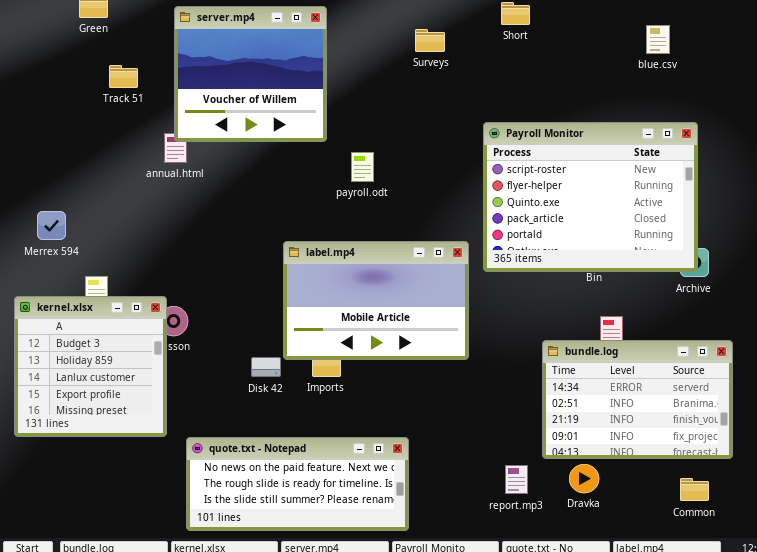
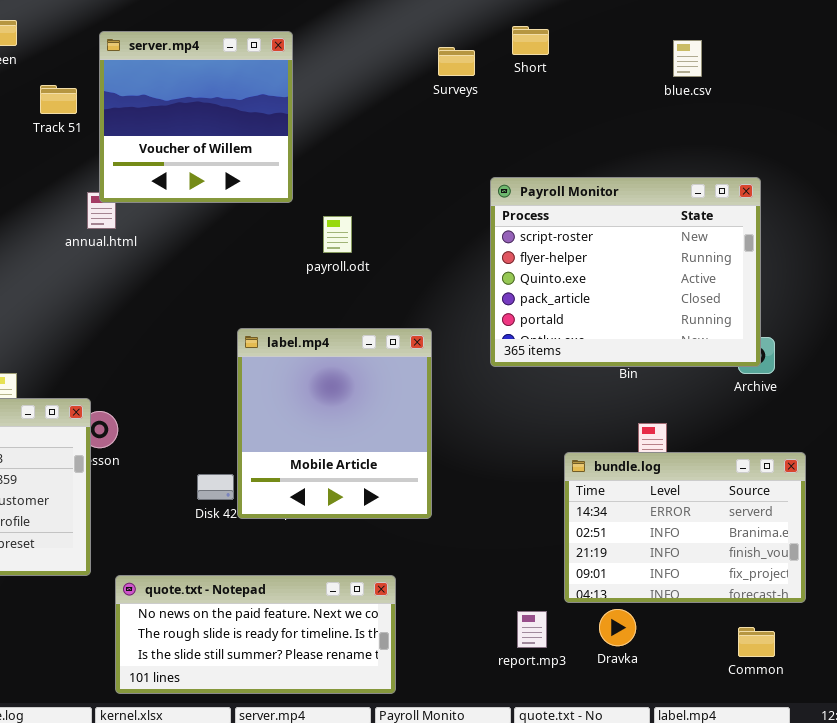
blue.csv: [646,25,670,54] -> [673,40,702,77], moved
Surveys: [415,29,445,52] -> [438,47,475,76], moved
Track 51: [109,65,138,88] -> [40,85,77,114], moved
label.mp4: [283,241,469,360] -> [237,328,432,519], resized

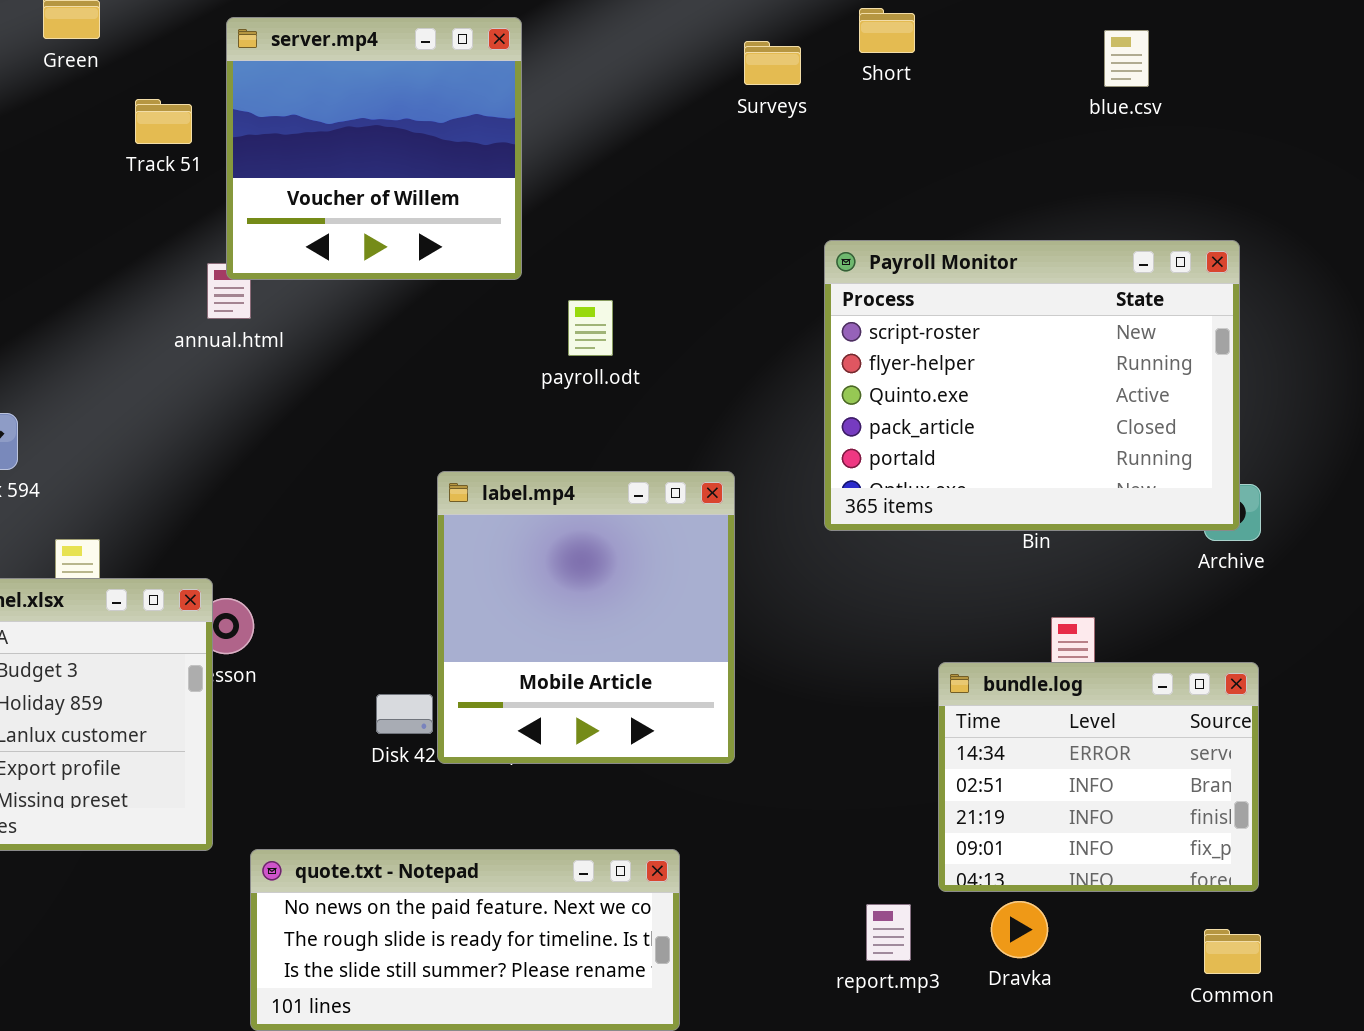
bundle.log: [564,452,806,603] -> [938,662,1259,892], resized

